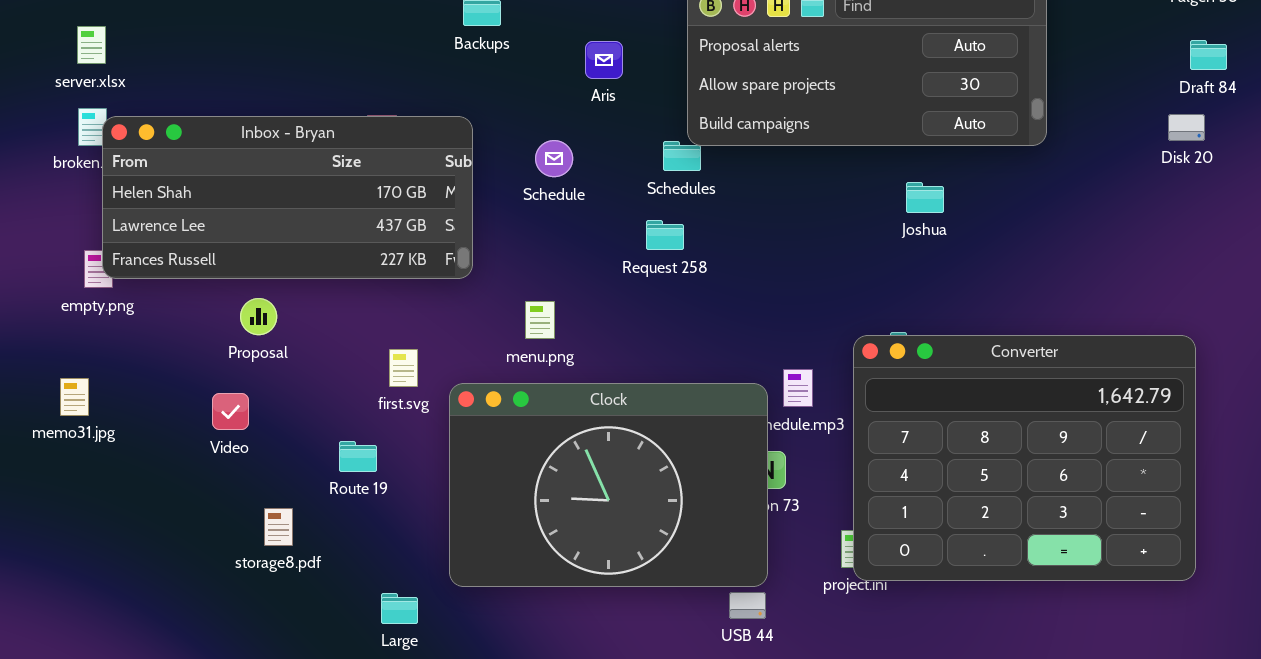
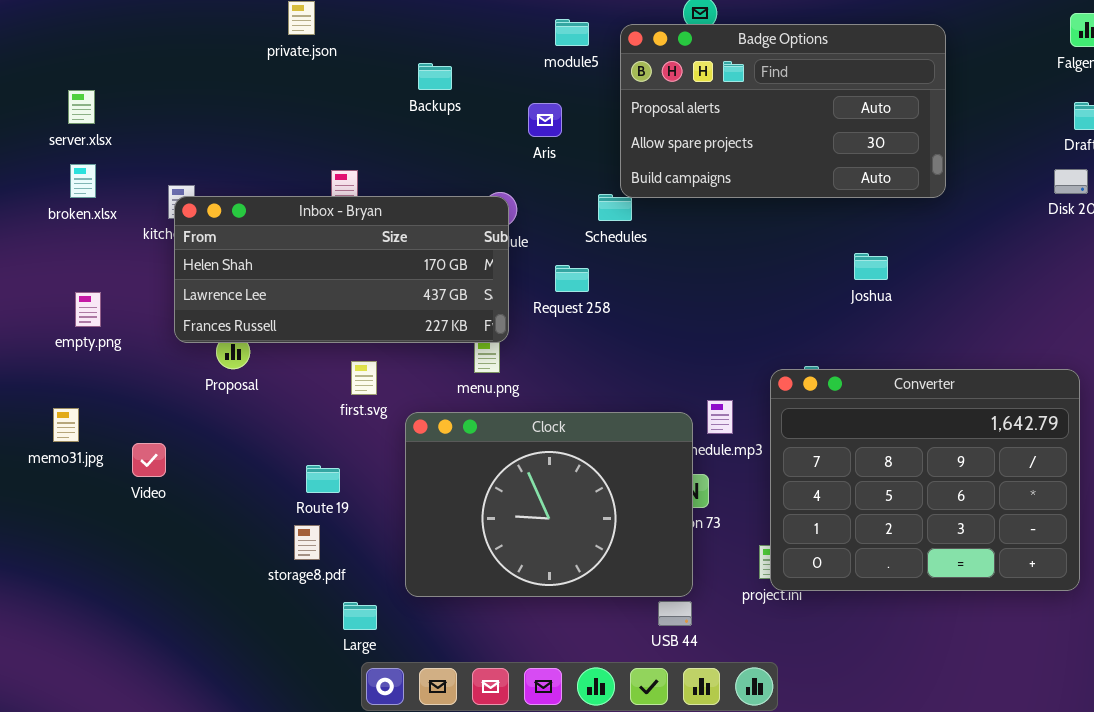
Inbox - Bryan: [102,116,473,279] -> [174,196,509,343], moved
Joshua: [906,182,944,213] -> [854,253,888,280], moved
Request 258: [646,220,684,250] -> [555,265,589,292], moved
first.svg: [389,349,418,387] -> [351,361,377,395], moved
Video: [212,393,249,430] -> [132,443,166,477], moved
storage8.pdf: [264,508,293,546] -> [294,525,320,560], moved

